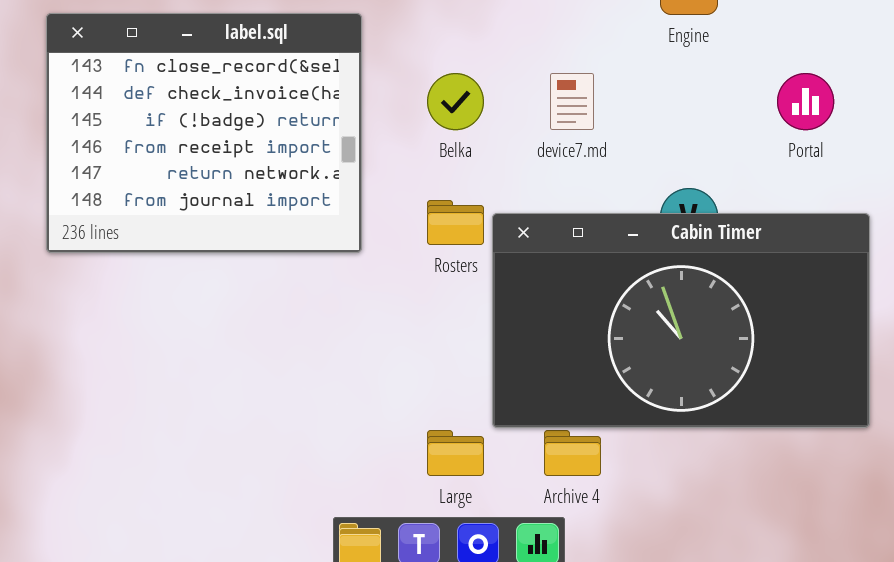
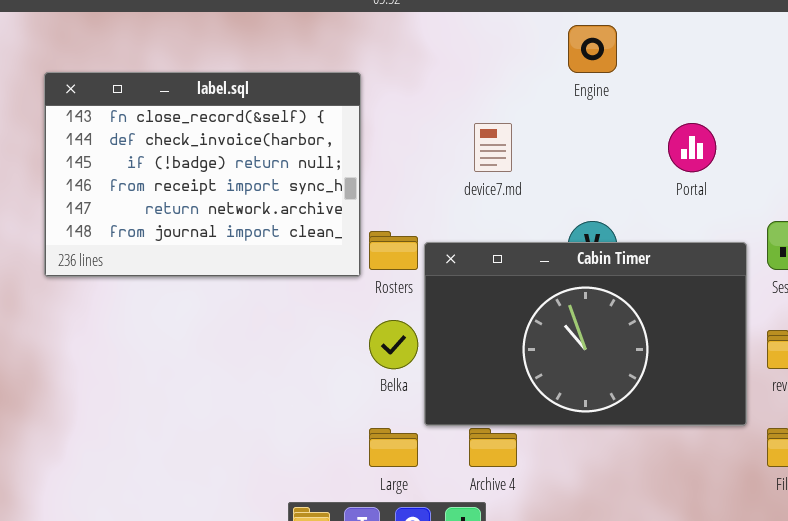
label.sql: [46,13,362,253] -> [44,72,361,277], resized
Belka: [427,73,484,130] -> [369,320,418,369], moved

